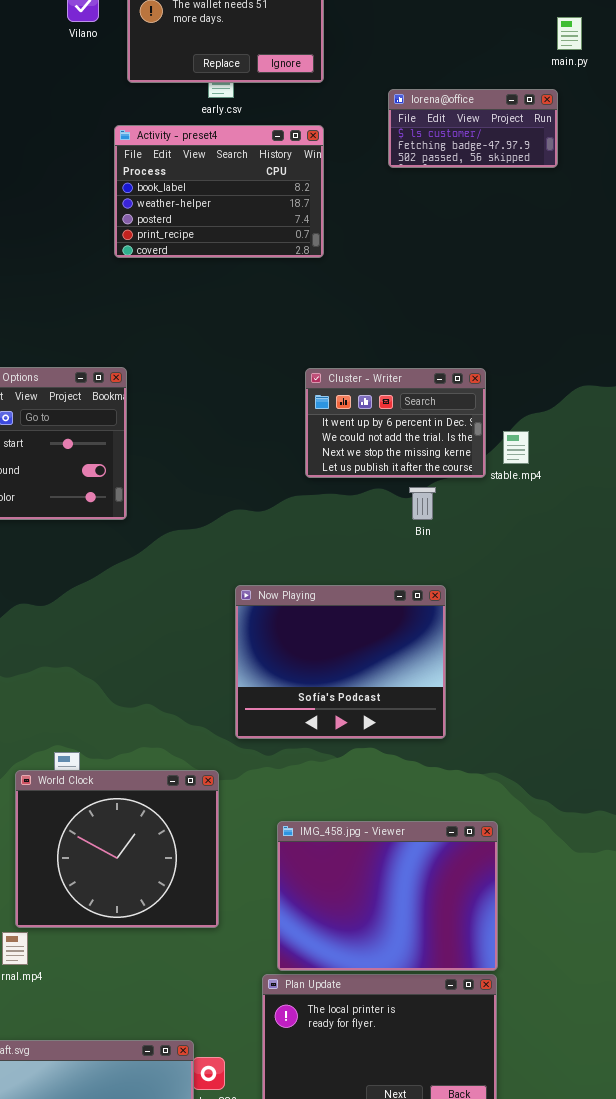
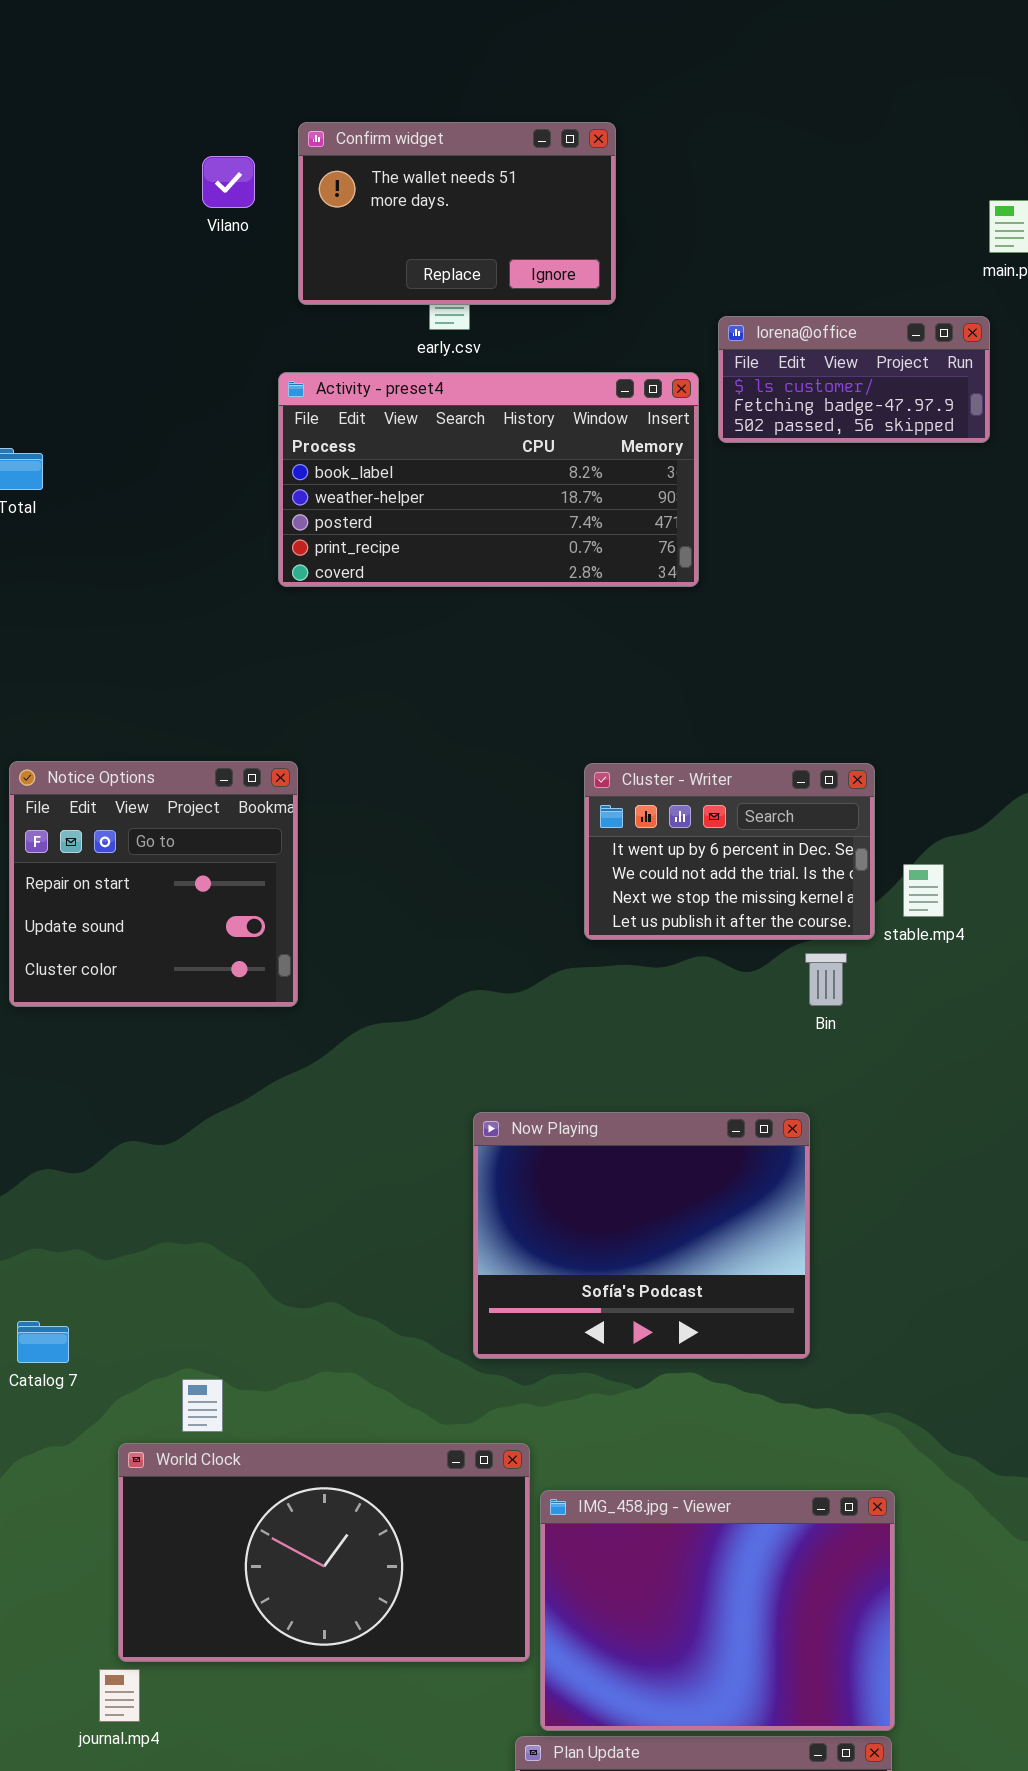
Activity - preset4: [114,125,324,258] -> [278,372,699,587], resized
Bin: [409,487,436,520] -> [805,953,847,1006], moved
World Clock: [15,770,219,928] -> [118,1443,530,1662], resized

